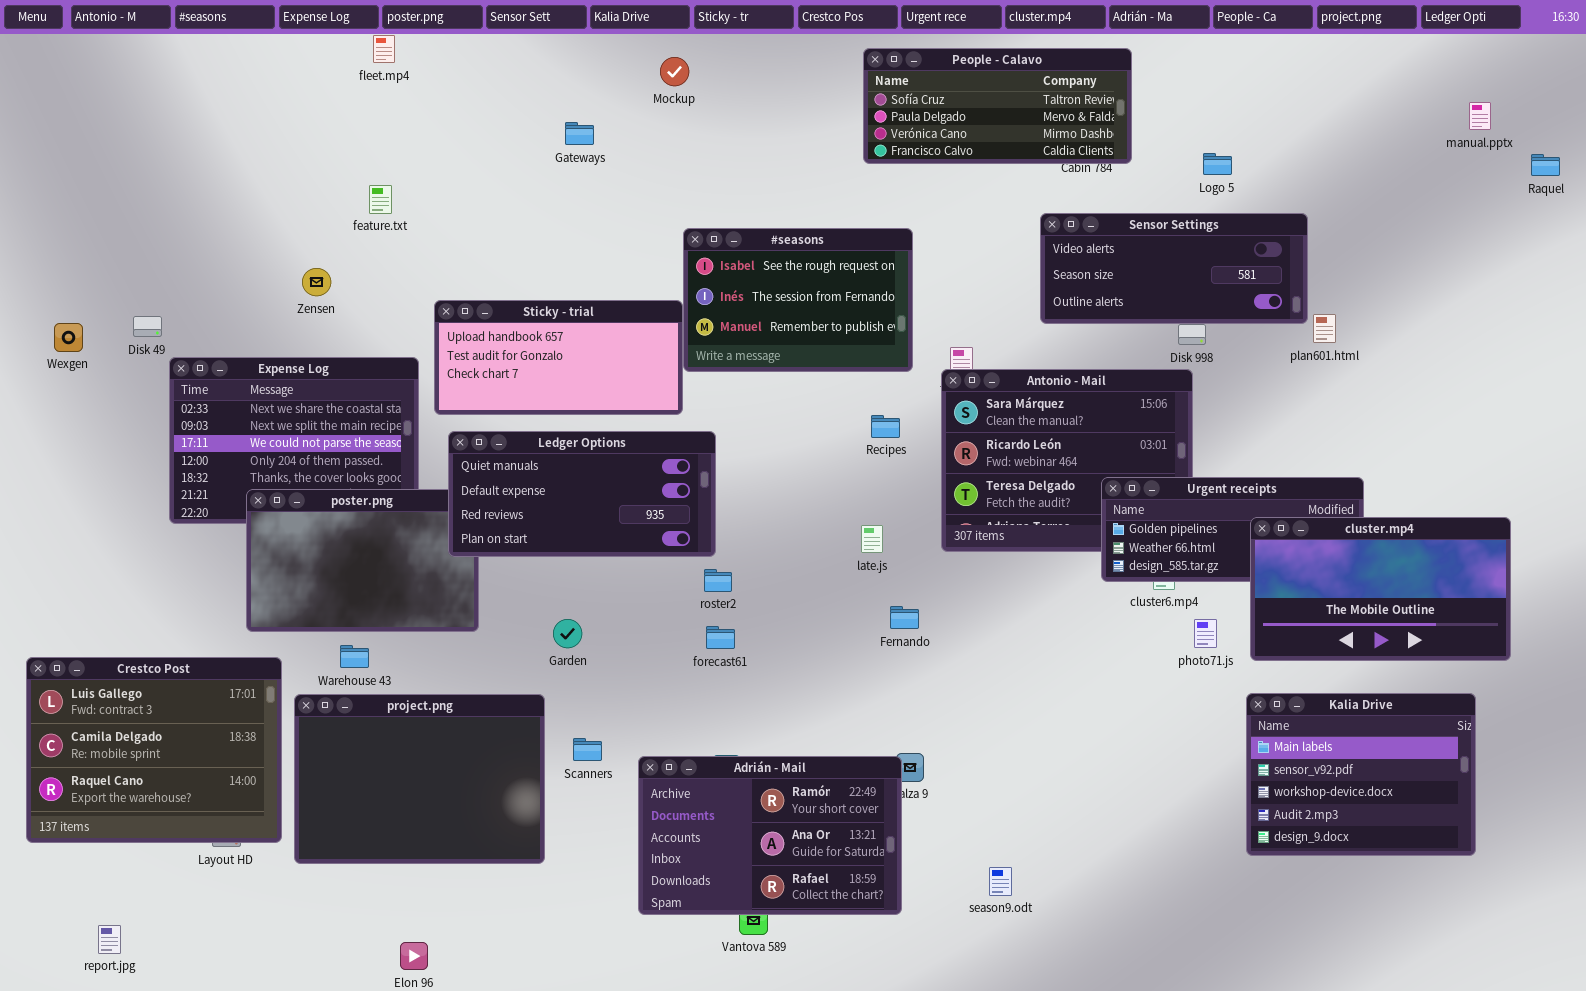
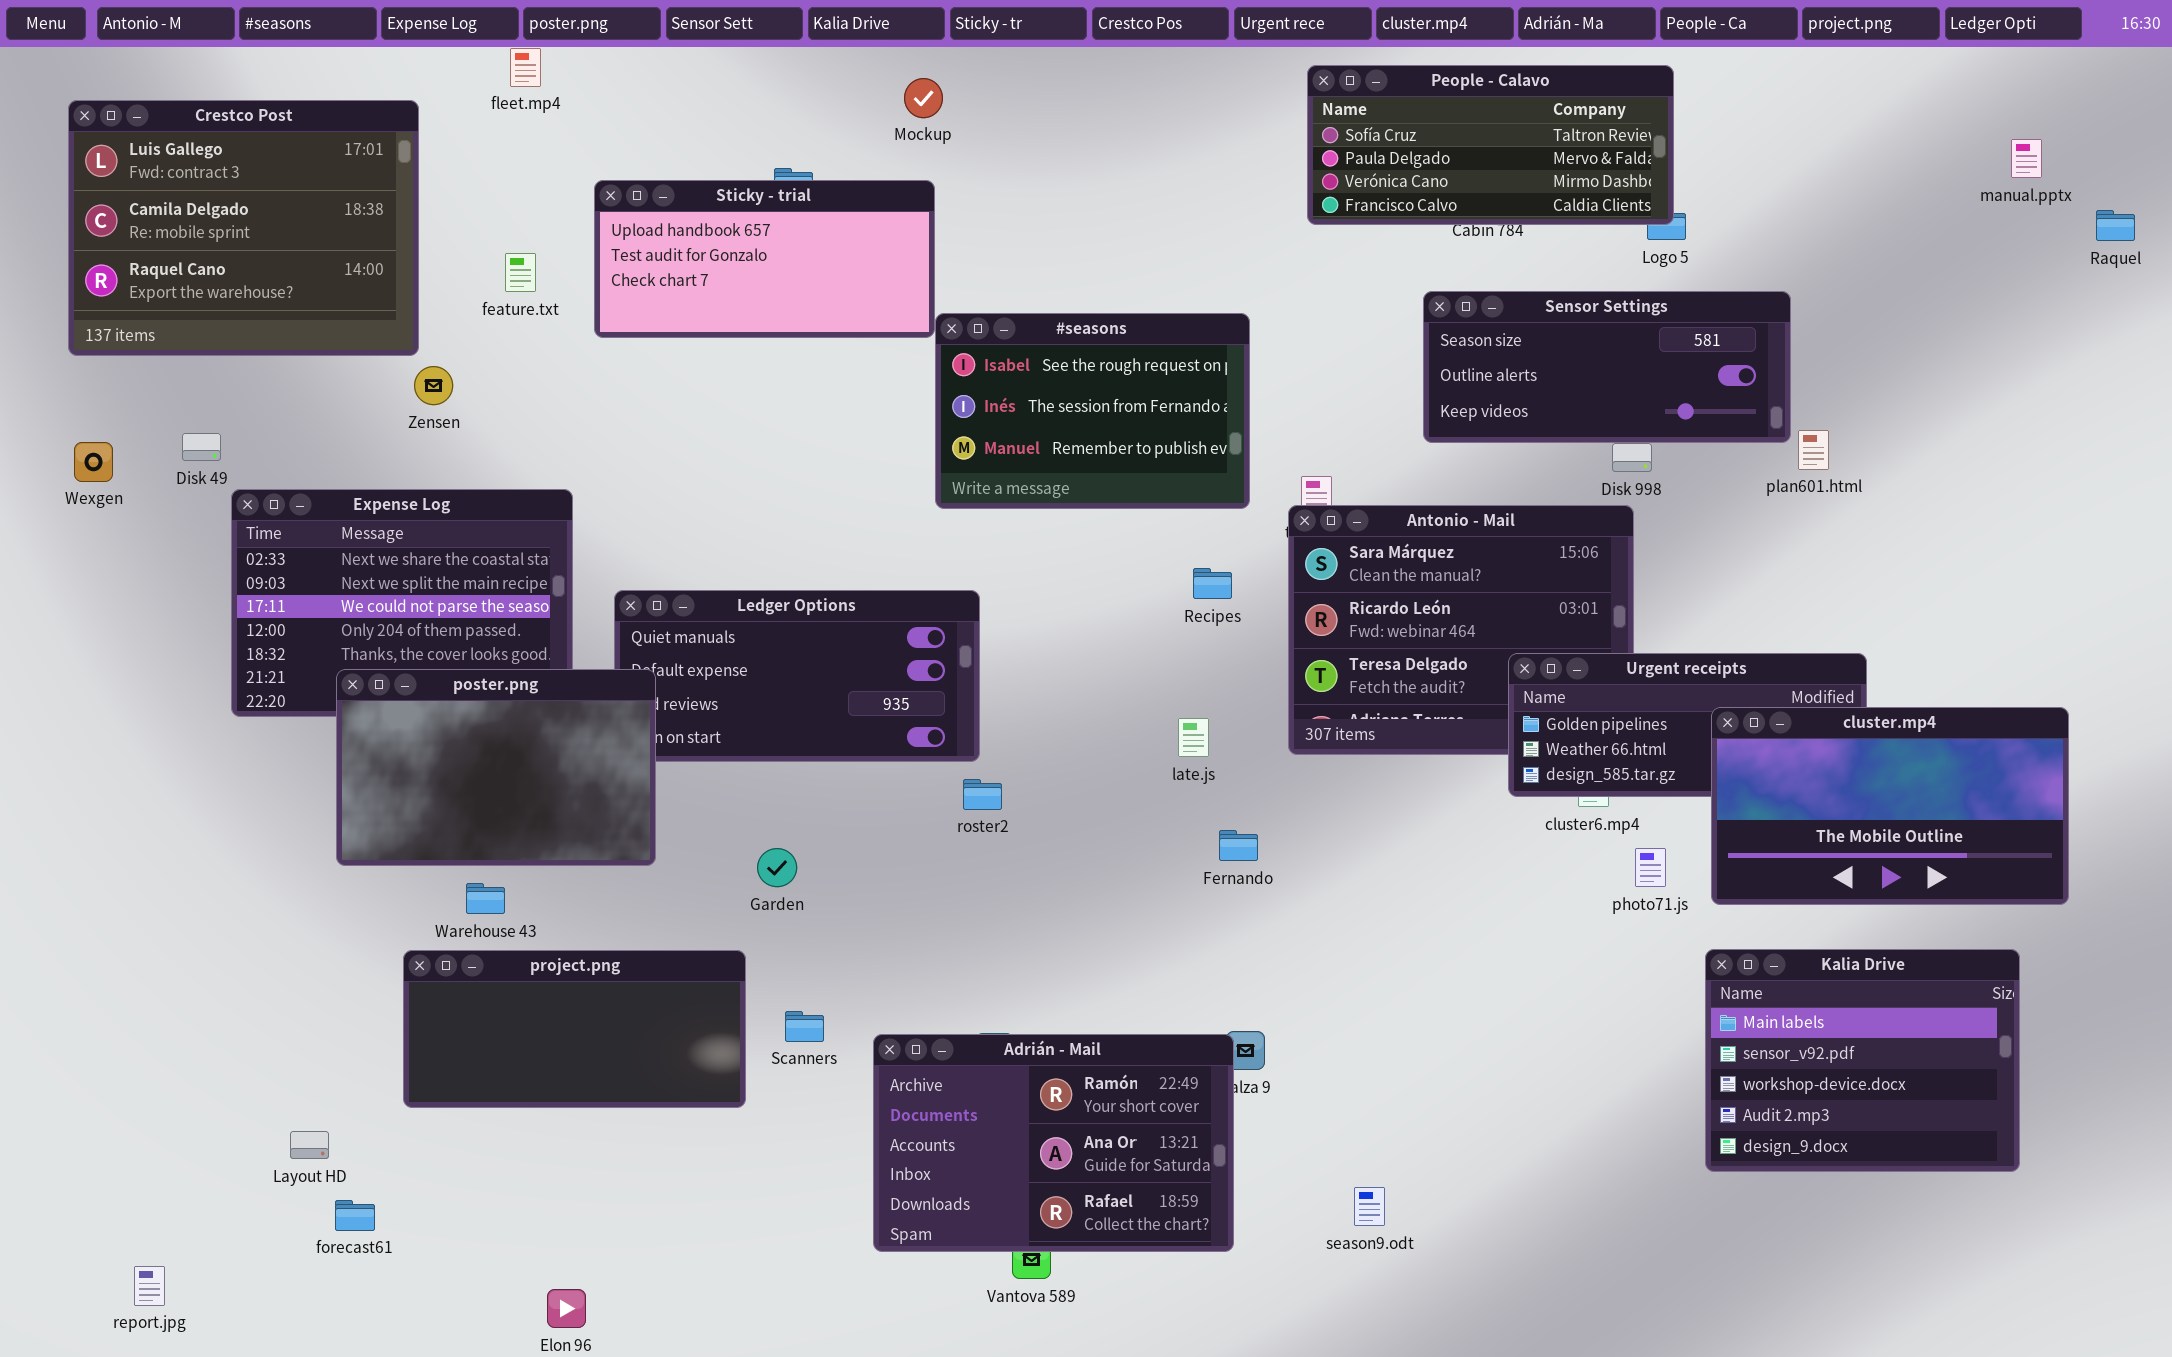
People - Calavo: [863,48,1132,164] -> [1307,65,1674,225], moved
Sensor Settings: [1040,213,1308,324] -> [1423,291,1791,443], scrolled down 1 row
Sticky - trial: [434,300,683,415] -> [594,180,935,338], moved
poster.png: [246,489,479,632] -> [336,669,656,866], raised
forecast61: [706,626,735,649] -> [335,1200,375,1231], moved
Crestco Post: [26,657,282,843] -> [68,100,419,356], moved
project.png: [294,694,545,864] -> [403,950,746,1108], resized

